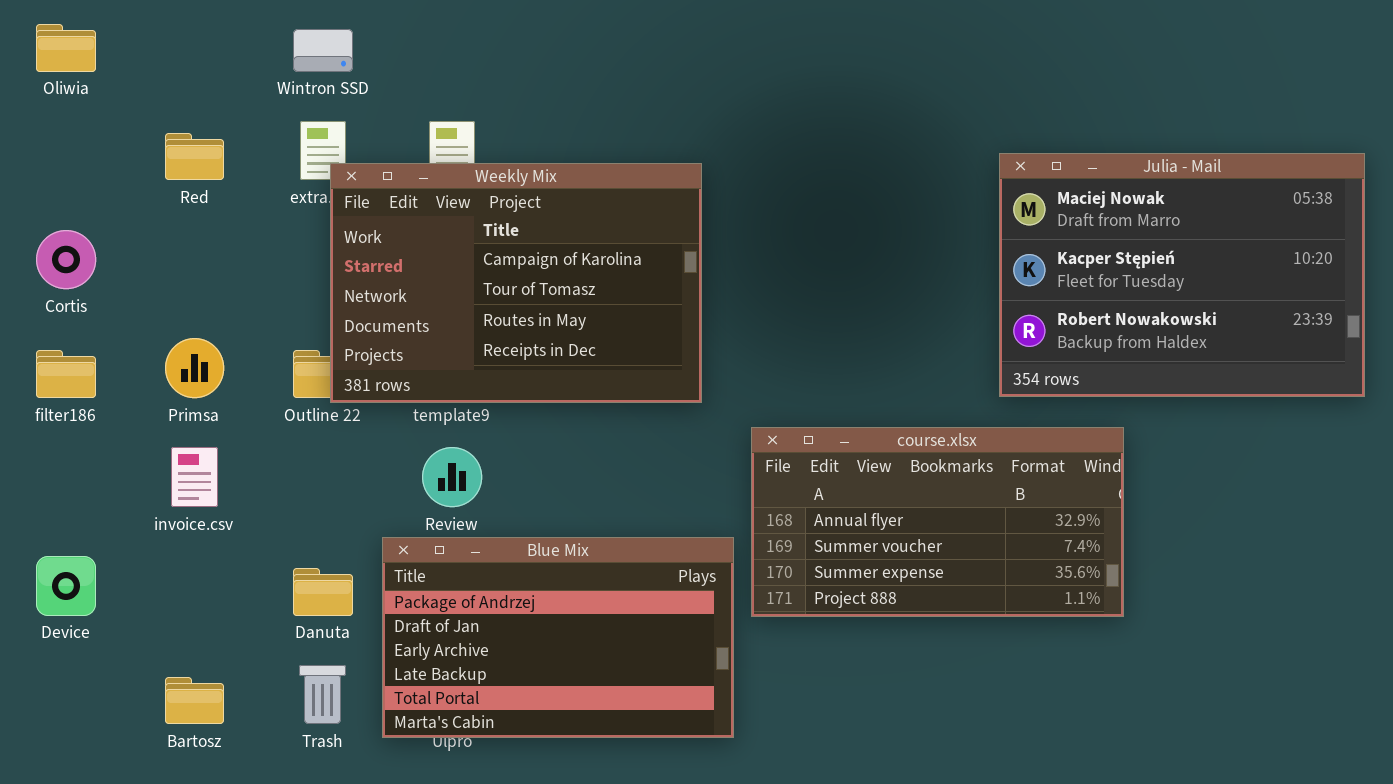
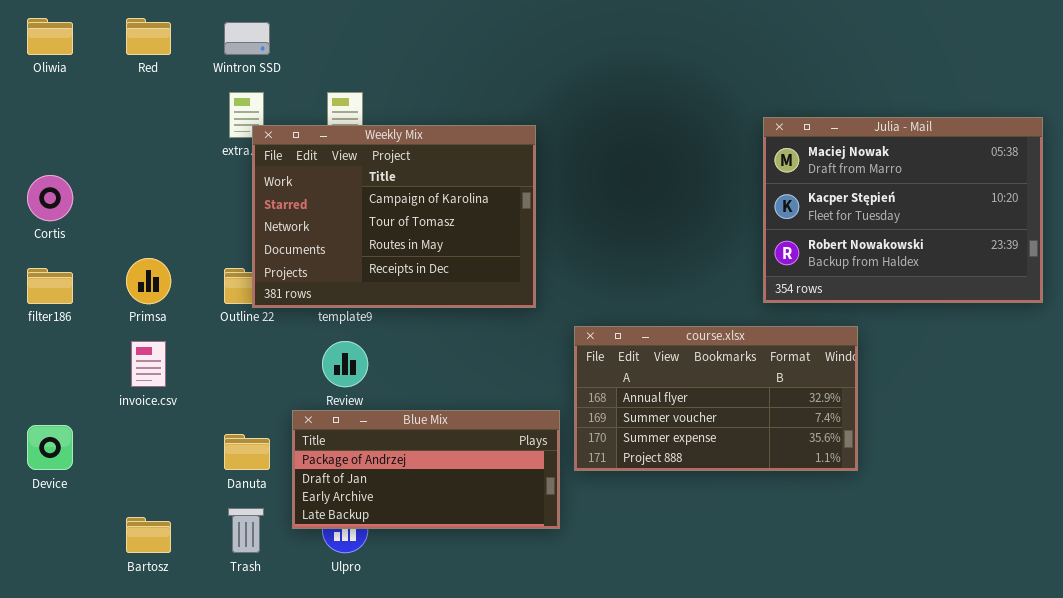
Red: [165,133,224,180] -> [126,18,171,55], moved
Blue Mix: [382,537,734,738] -> [292,410,560,529], resized

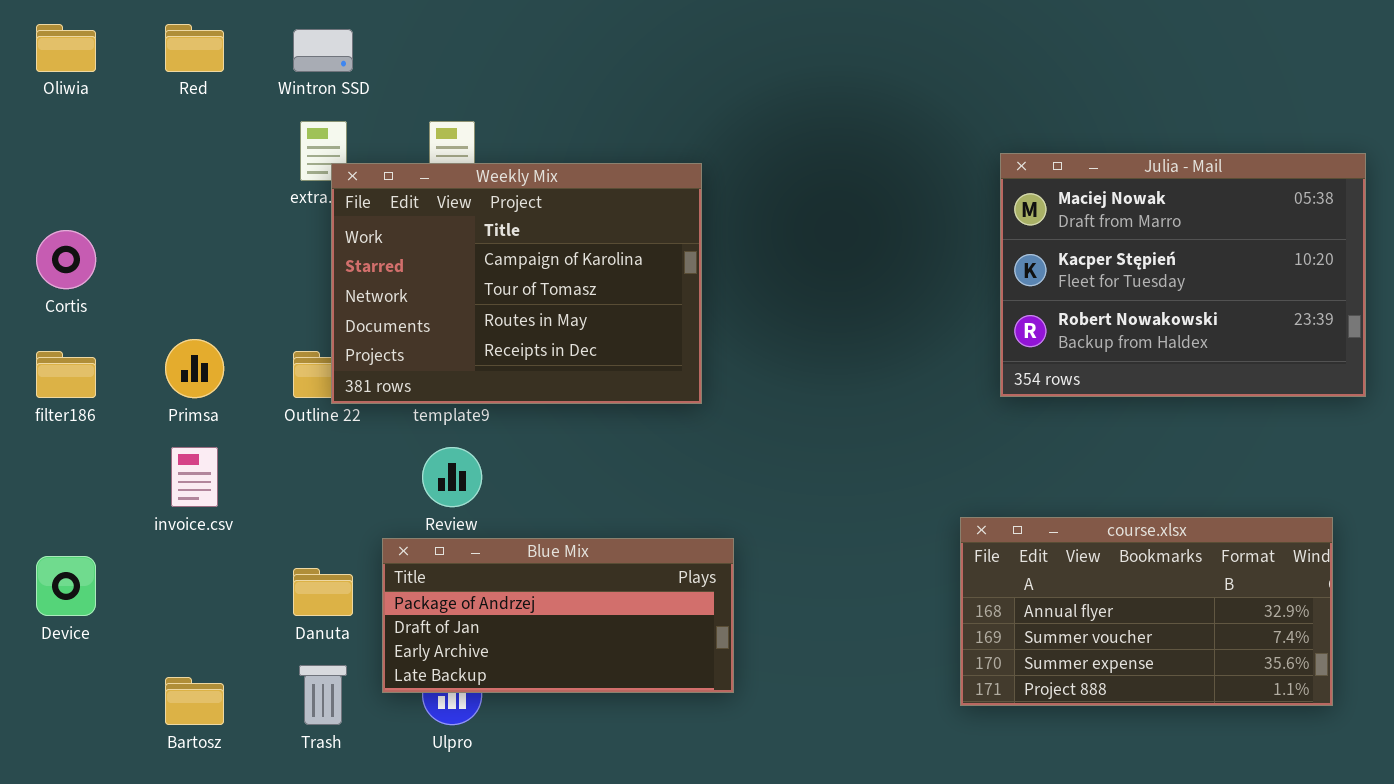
course.xlsx: [574,326,858,471] -> [960,517,1333,706], moved

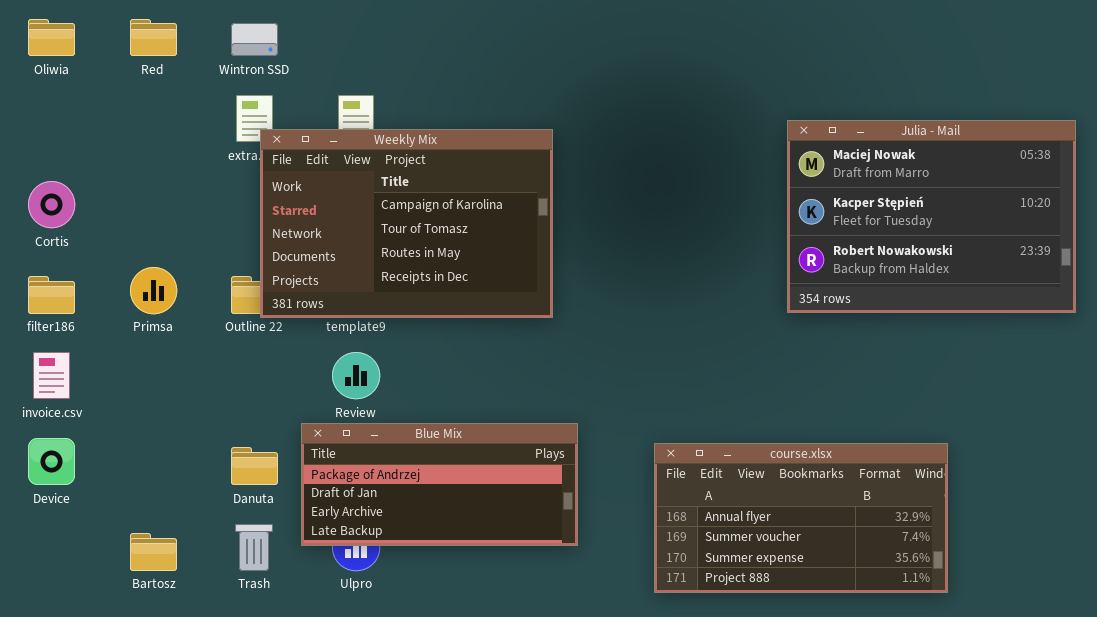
invoice.csv: [171,447,218,507] -> [33,352,70,399], moved
course.xlsx: [960,517,1333,706] -> [654,443,948,593], moved

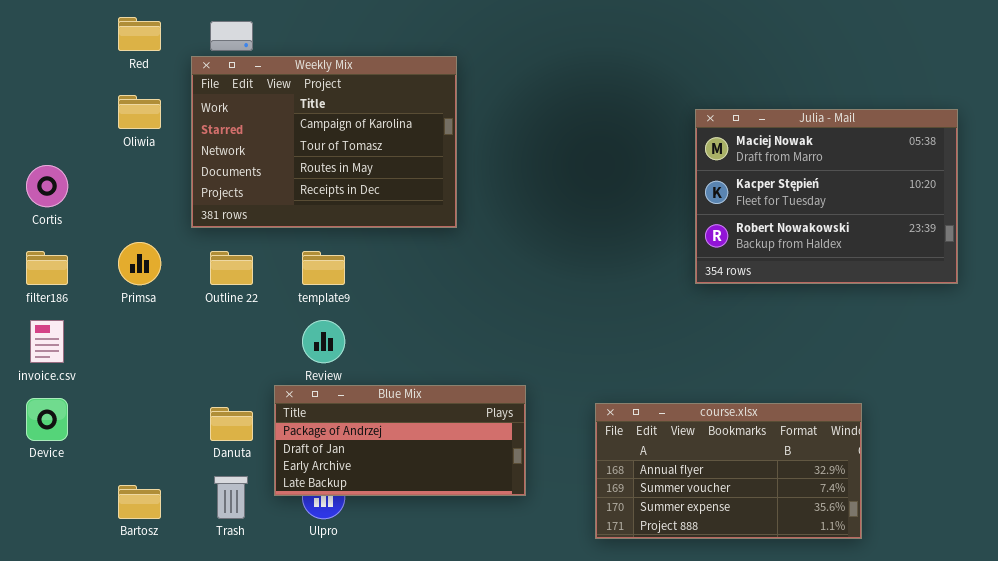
Oliwia: [28,19,75,56] -> [118,95,161,129], moved
Julia - Mail: [787,120,1076,313] -> [695,109,958,284], moved
Weekly Mix: [260,129,553,318] -> [191,56,457,228], moved

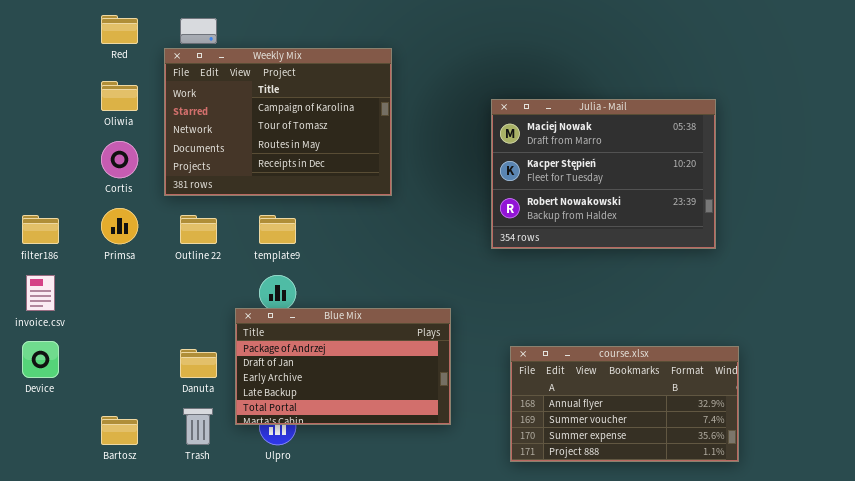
Julia - Mail: [695,109,958,284] -> [491,99,716,249], moved
Cortis: [26,165,68,207] -> [101,141,138,178], moved
Blue Mix: [274,385,526,496] -> [235,308,451,425], resized

